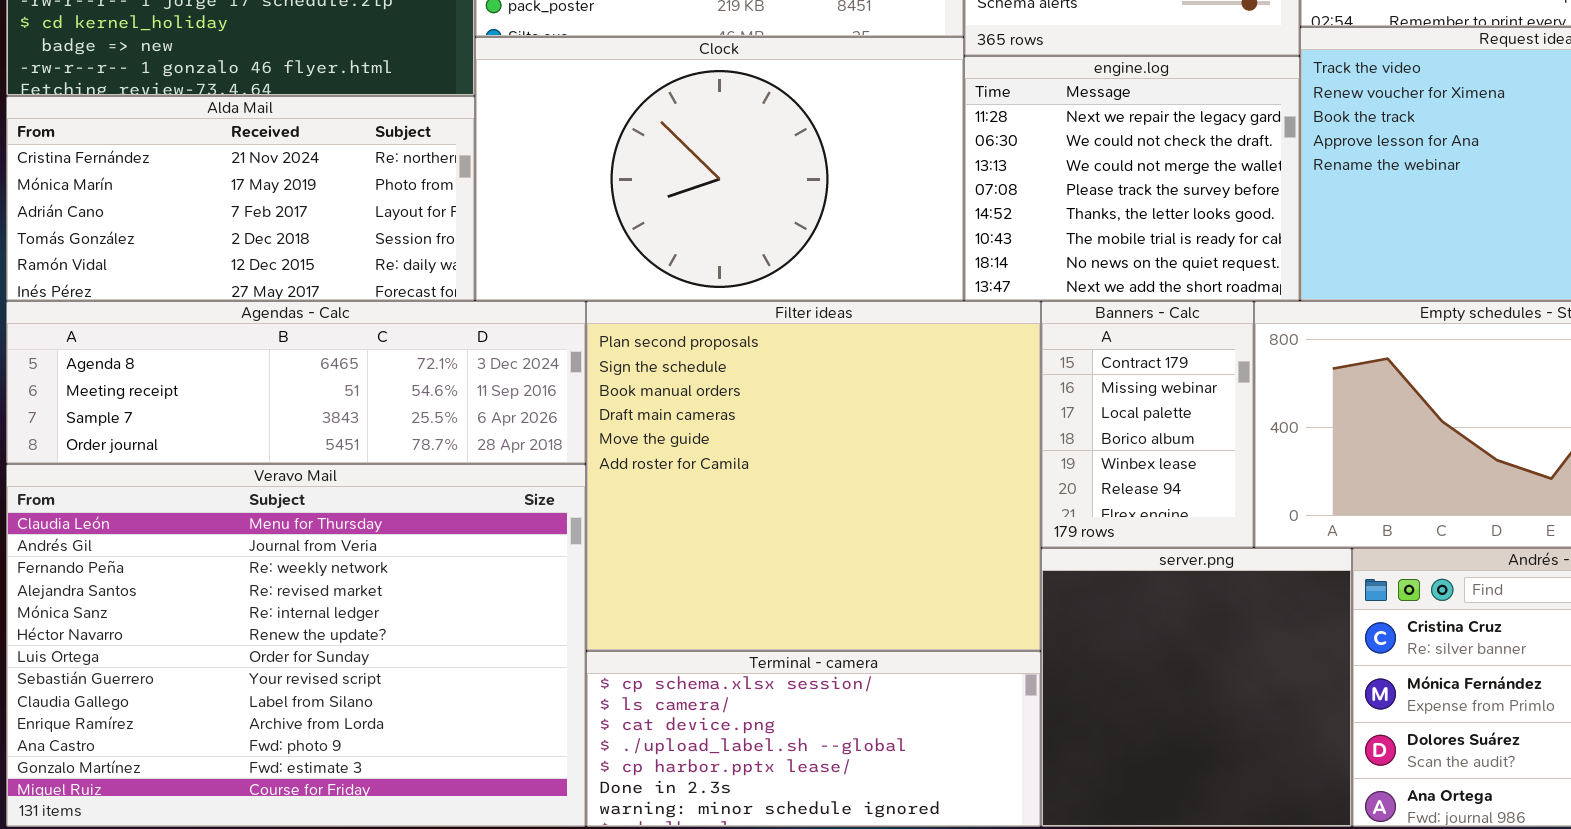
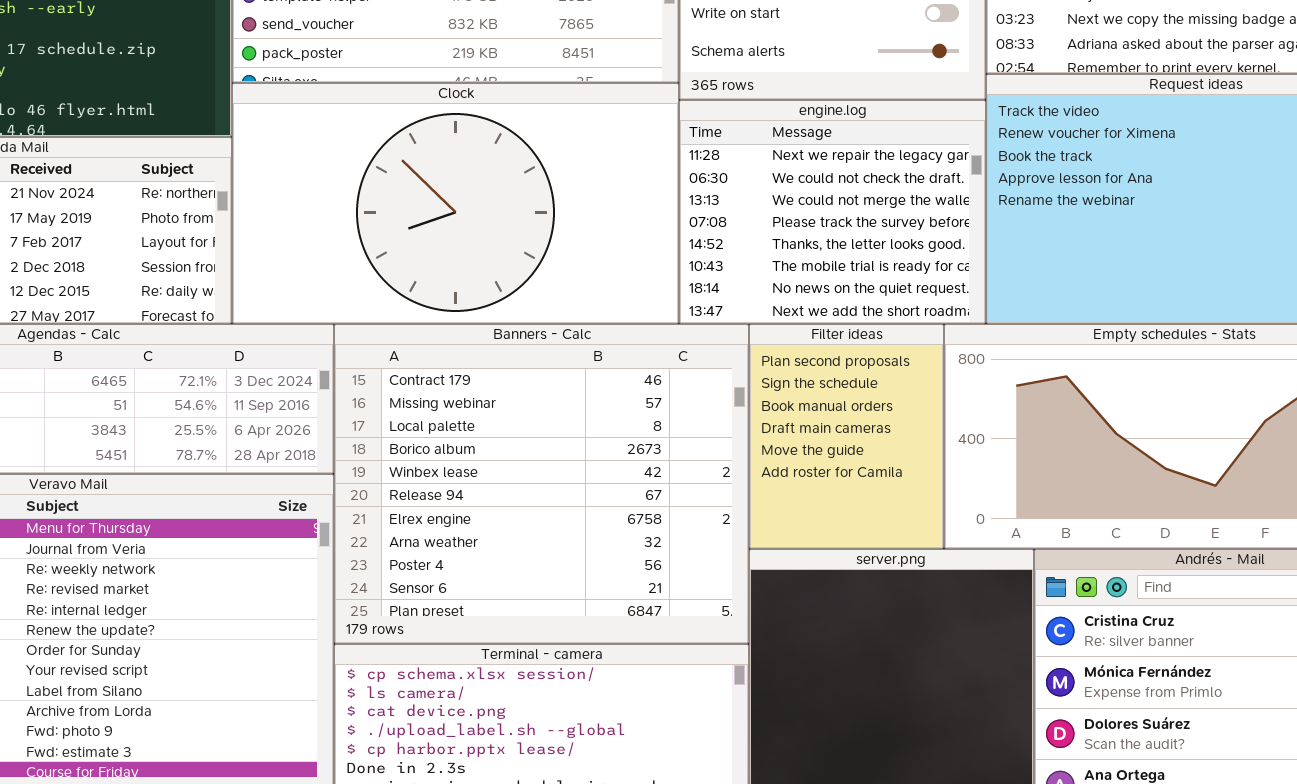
Filter ideas: [586,301,1041,651] -> [749,324,944,549], moved, resized
Banners - Calc: [1041,301,1254,548] -> [334,324,749,644], moved, resized

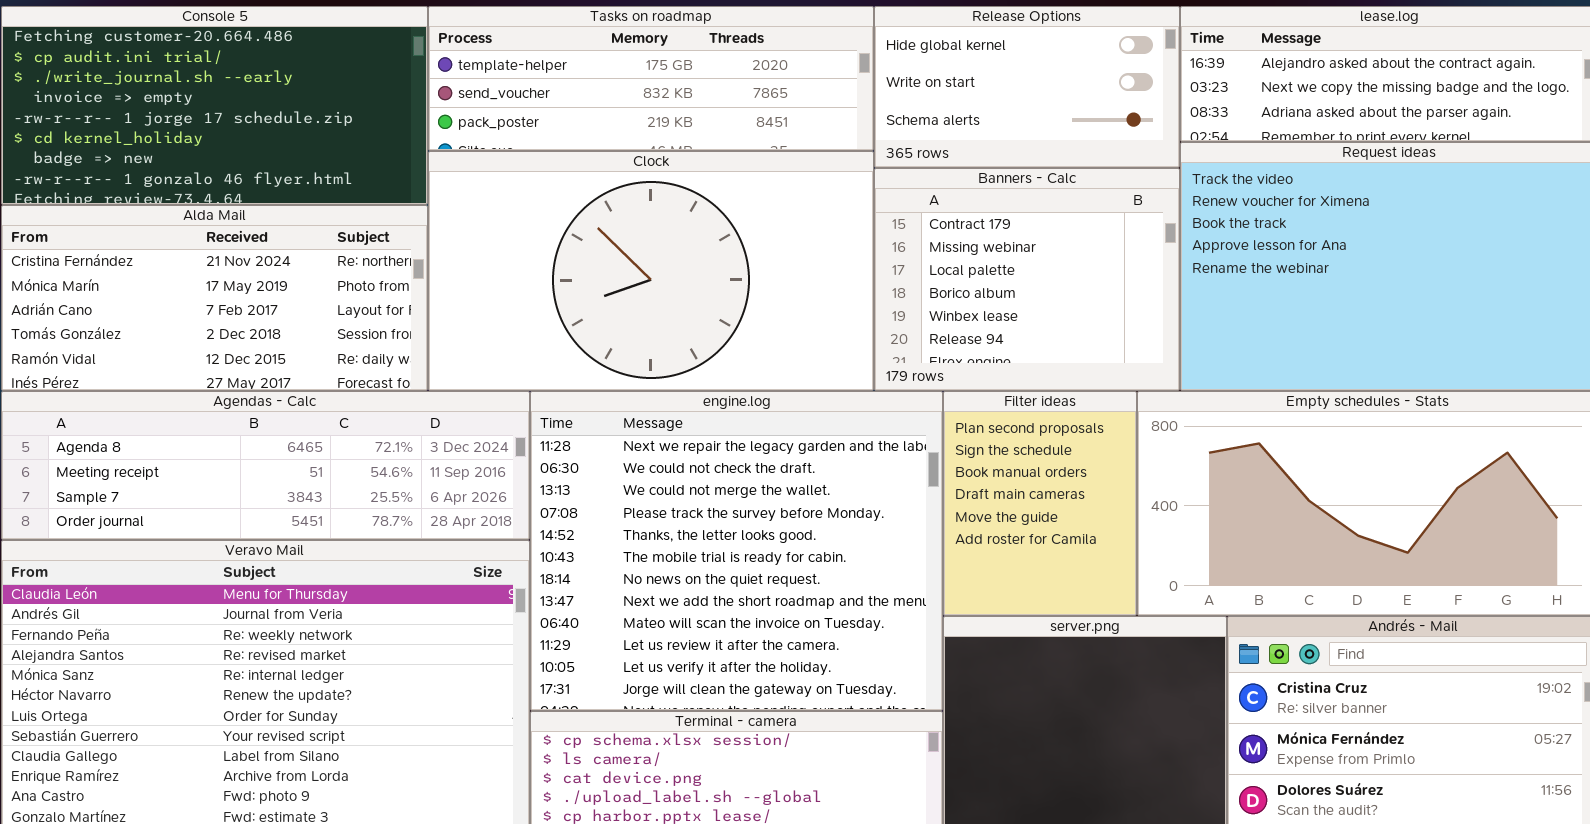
engine.log: [679,100,986,324] -> [530,391,943,711], moved, resized
Banners - Calc: [334,324,749,644] -> [874,168,1180,391], moved, resized

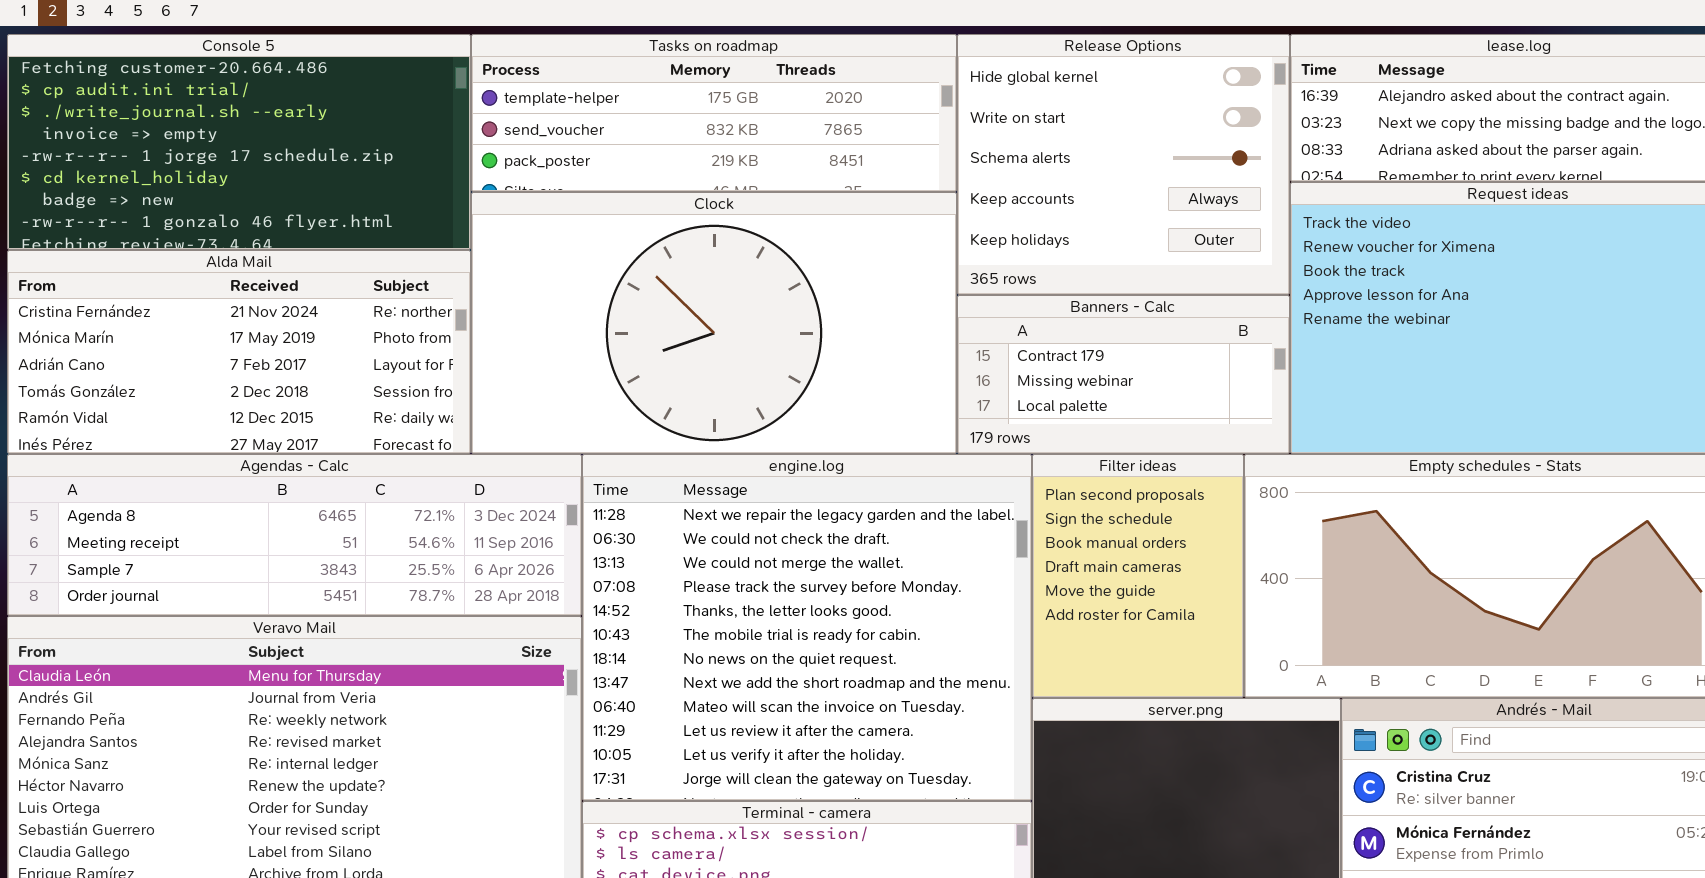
Release Options: [874,6,1180,168] -> [957,34,1290,295], resized
Banners - Calc: [874,168,1180,391] -> [957,295,1290,454], resized

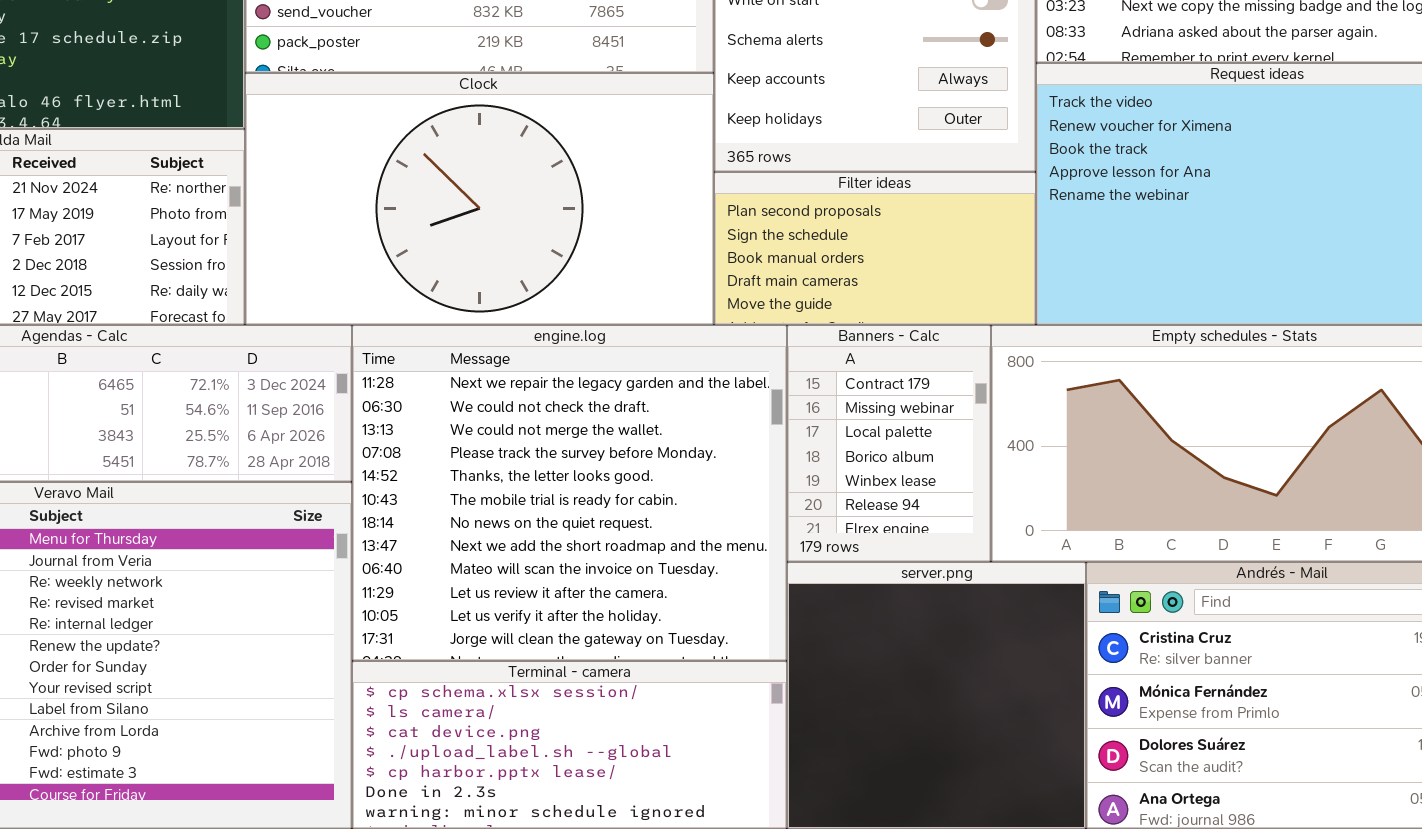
Banners - Calc: [957,295,1290,454] -> [787,325,991,562], moved, resized
Filter ideas: [1032,454,1244,698] -> [714,172,1036,325], moved, resized

